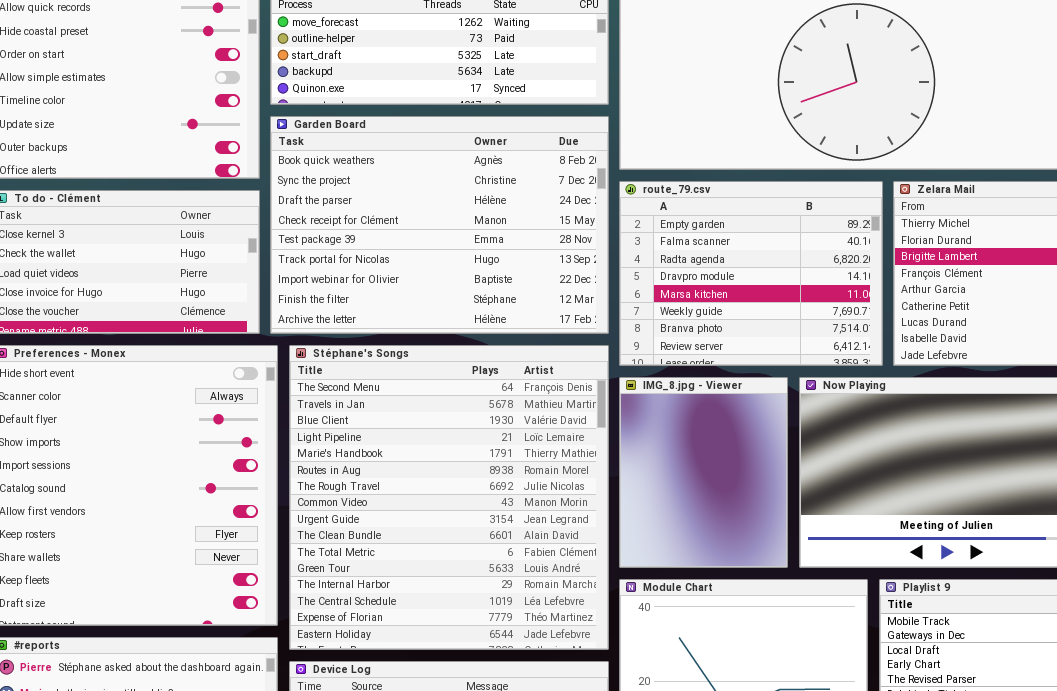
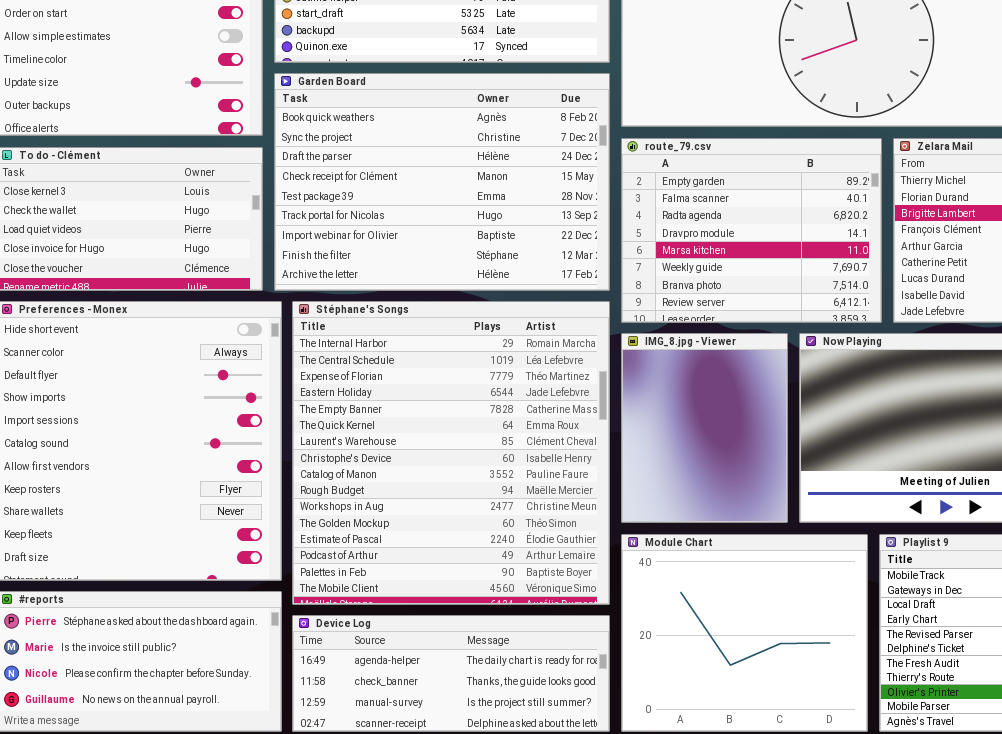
Stéphane's Songs: [289,345,609,650] -> [292,301,610,605], scrolled down 12 rows

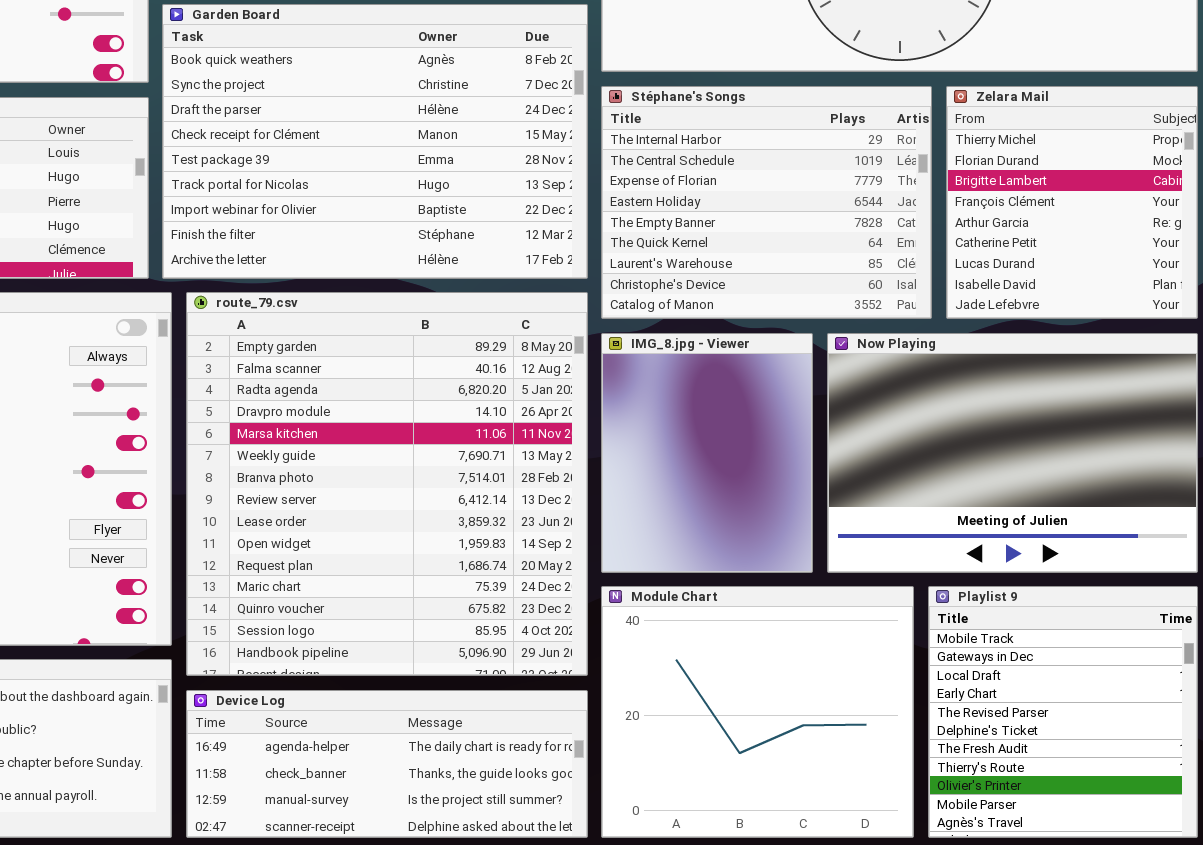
route_79.csv: [621,138,882,323] -> [186,292,588,676], moved, resized
Stéphane's Songs: [292,301,610,605] -> [601,86,932,319], moved, resized

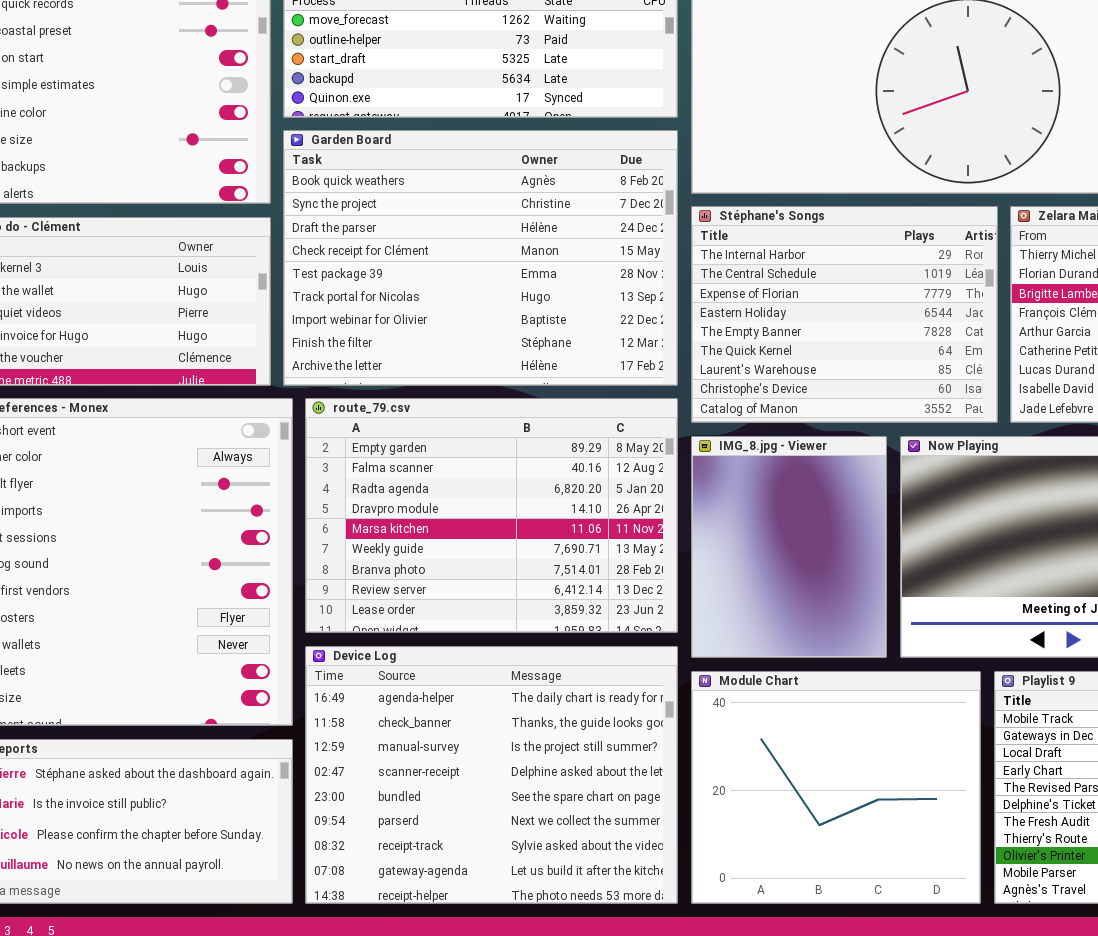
route_79.csv: [186,292,588,676] -> [305,398,678,633], resized
Device Log: [186,690,588,838] -> [305,646,678,904], resized

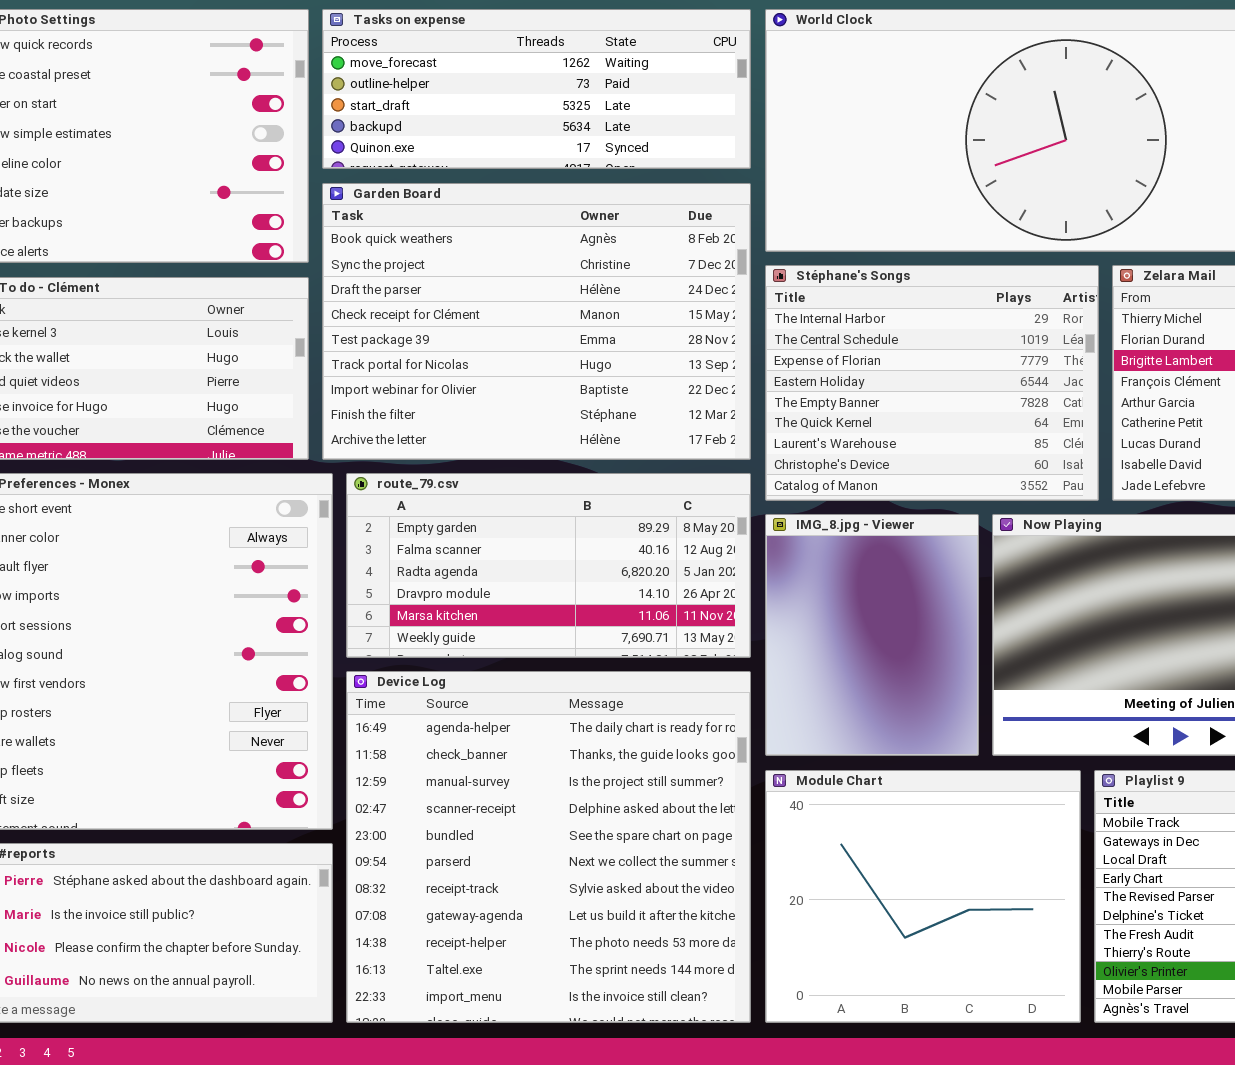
route_79.csv: [305,398,678,633] -> [346,473,751,658], resized
Device Log: [305,646,678,904] -> [346,671,751,1023], resized

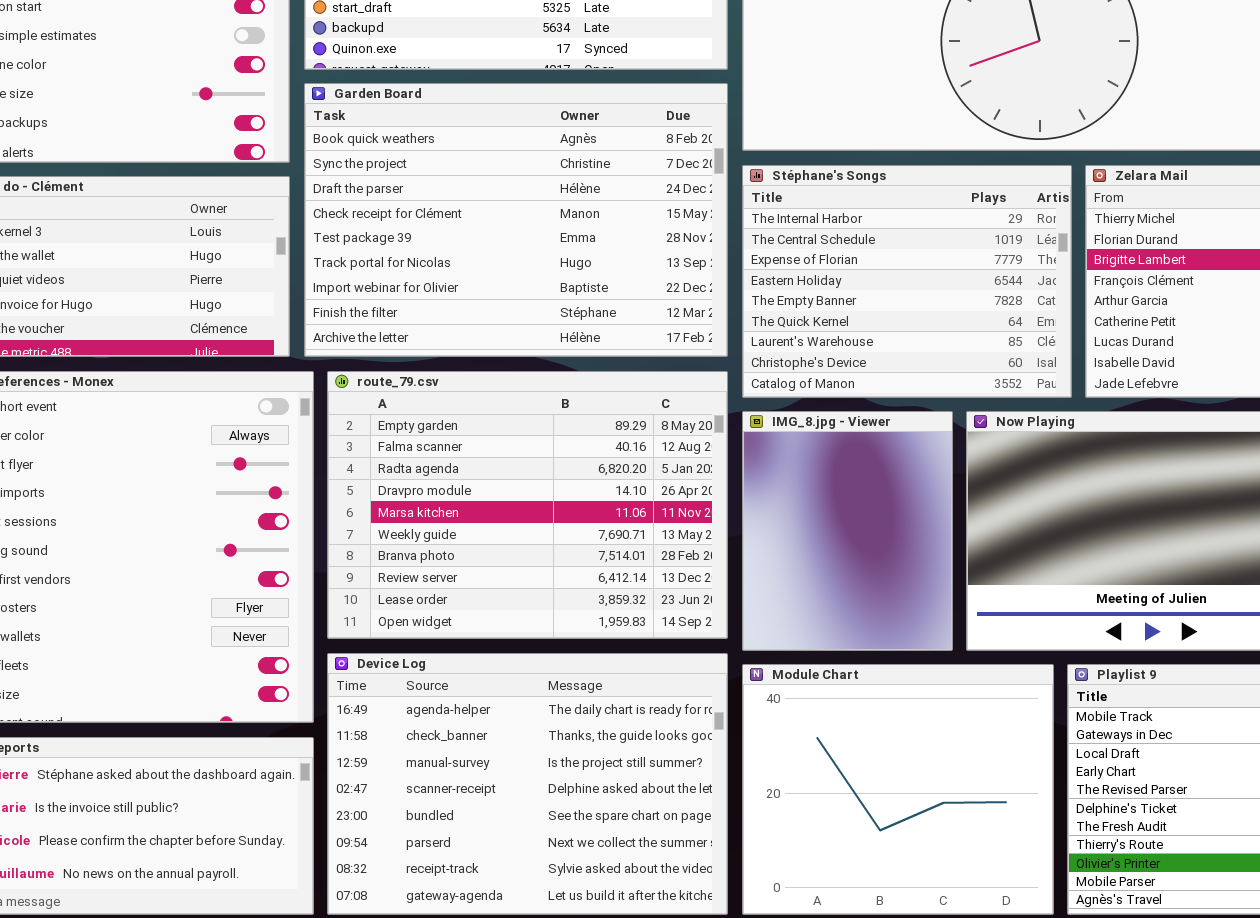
route_79.csv: [346,473,751,658] -> [327,371,728,639], resized
Device Log: [346,671,751,1023] -> [327,653,728,915], resized

